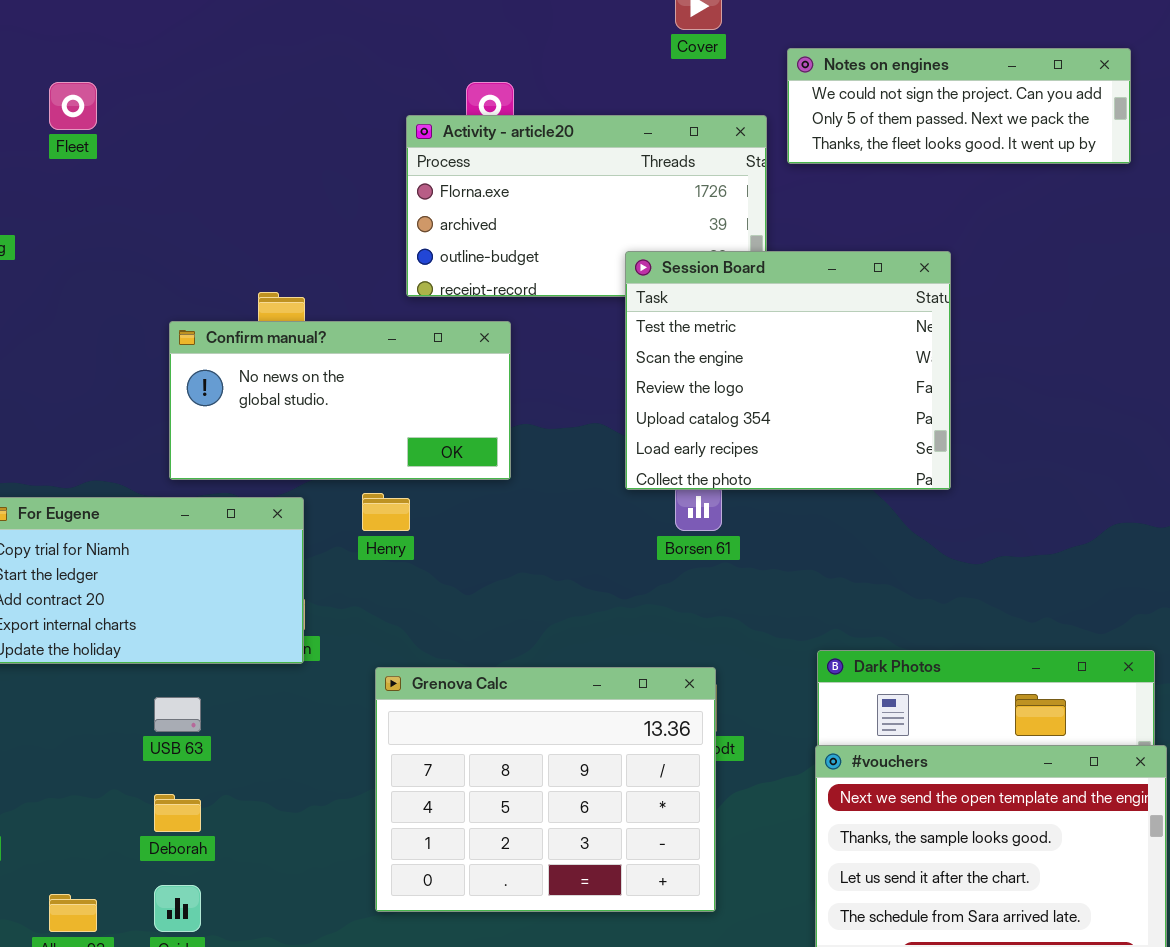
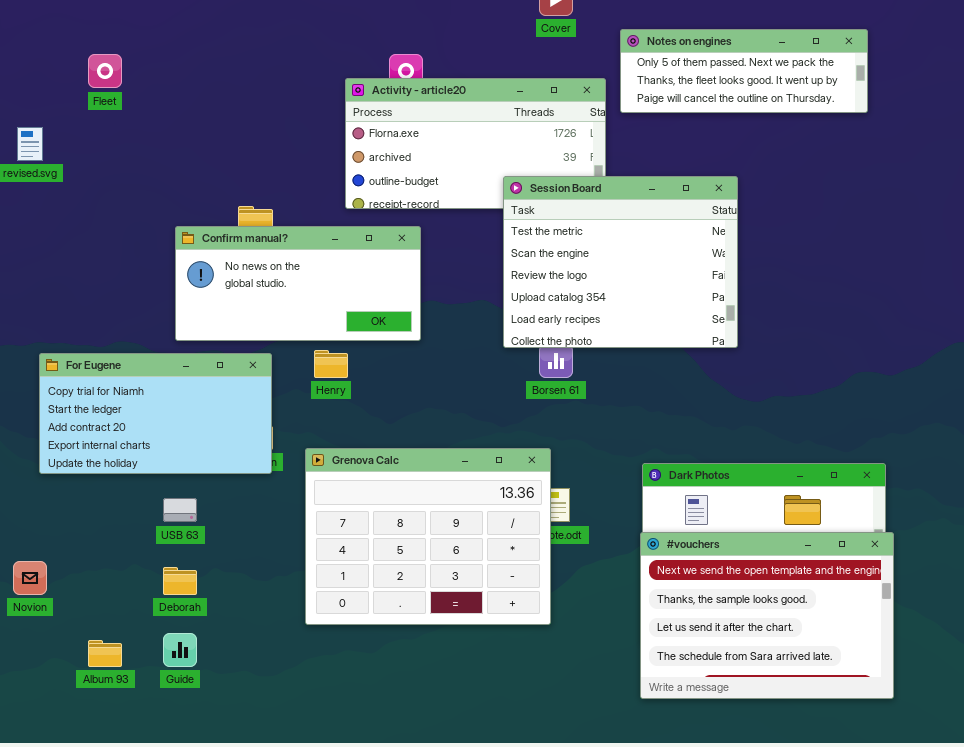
Notes on engines: [787,48,1131,164] -> [620,29,868,113], scrolled down 1 row
Grenova Calc: [375,667,716,912] -> [305,448,551,625], moved

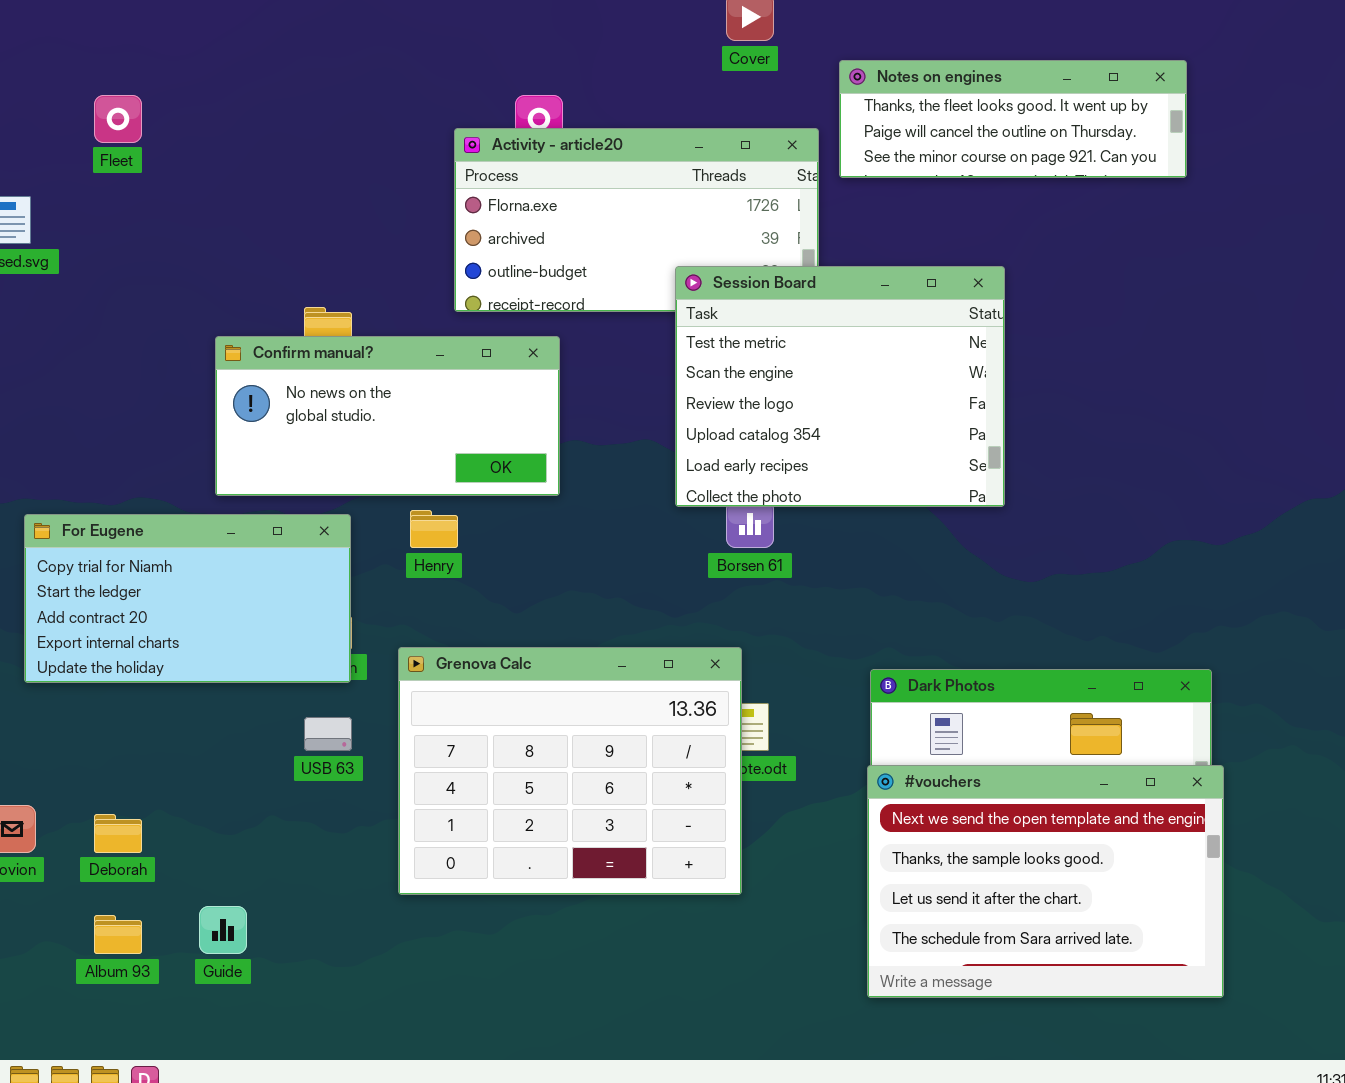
Notes on engines: [620,29,868,113] -> [839,60,1187,178], scrolled down 1 row
USB 63: [163,498,197,522] -> [304,717,352,751], moved
Deborah: [163,567,197,595] -> [94,814,142,853], moved

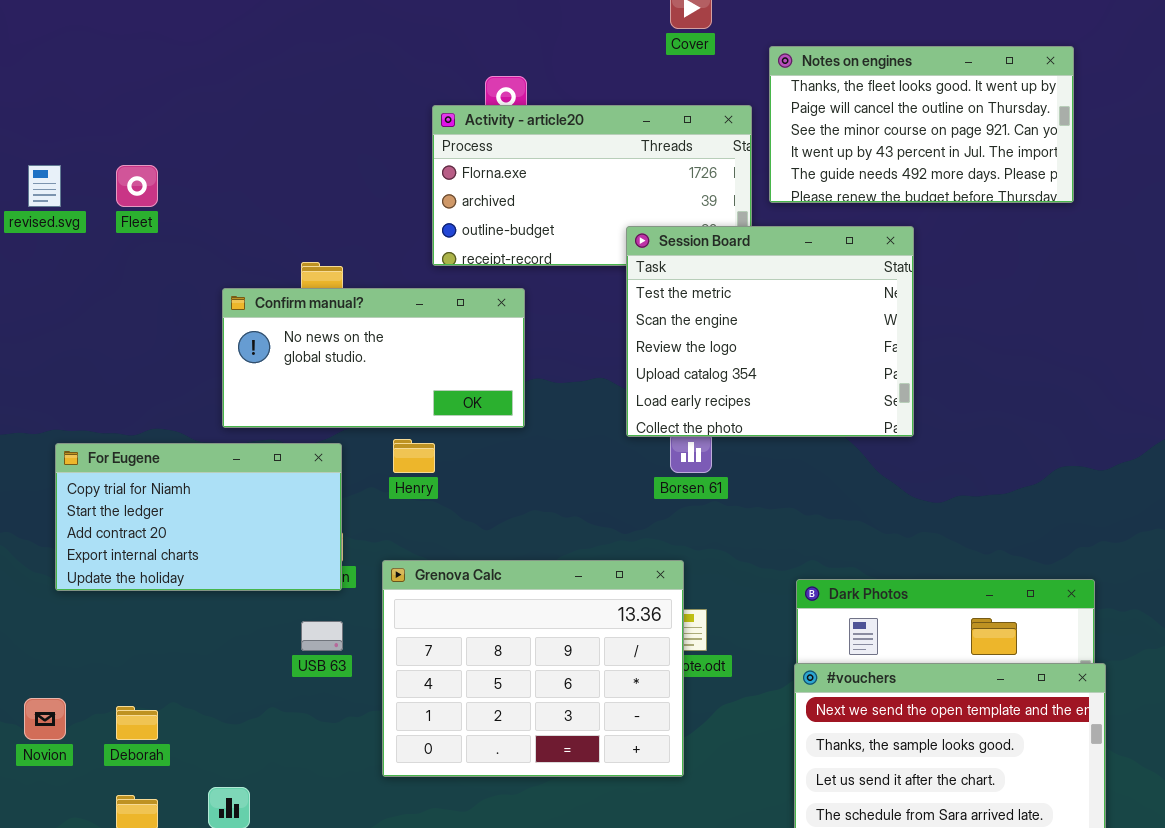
Notes on engines: [839,60,1187,178] -> [769,46,1074,203], resized
Fleet: [94,95,142,143] -> [116,165,158,207], moved

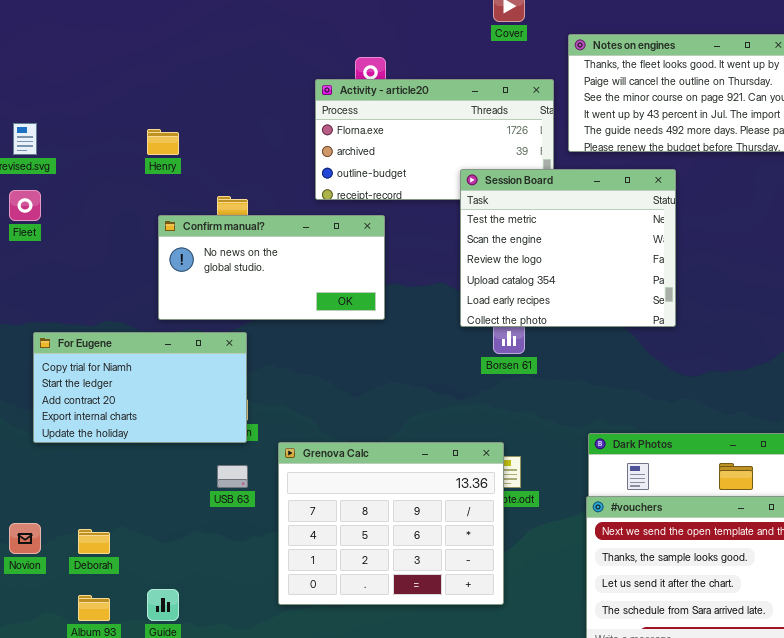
Fleet: [116,165,158,207] -> [9,190,41,221], moved
Henry: [393,439,435,473] -> [147,129,179,155], moved
Grenova Calc: [382,560,684,777] -> [278,442,504,605], moved

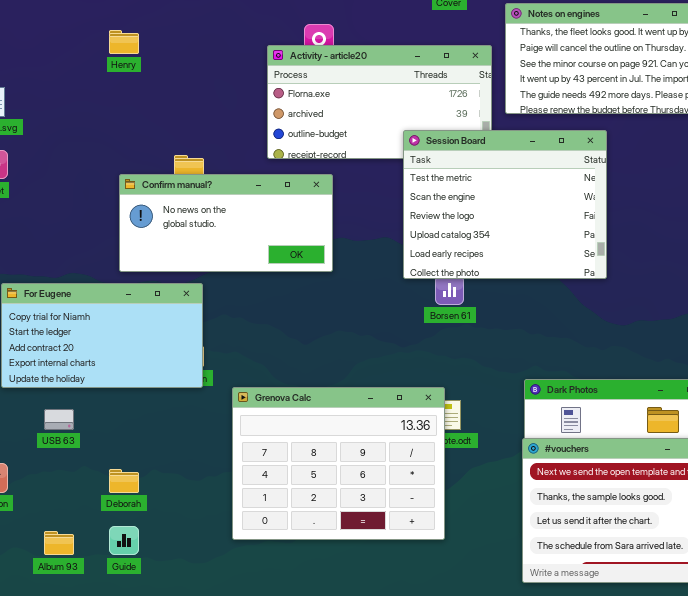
Henry: [147,129,179,155] -> [109,30,139,54], moved
USB 63: [217,465,248,488] -> [44,409,74,430], moved
Deborah: [78,529,110,554] -> [109,469,139,493], moved

